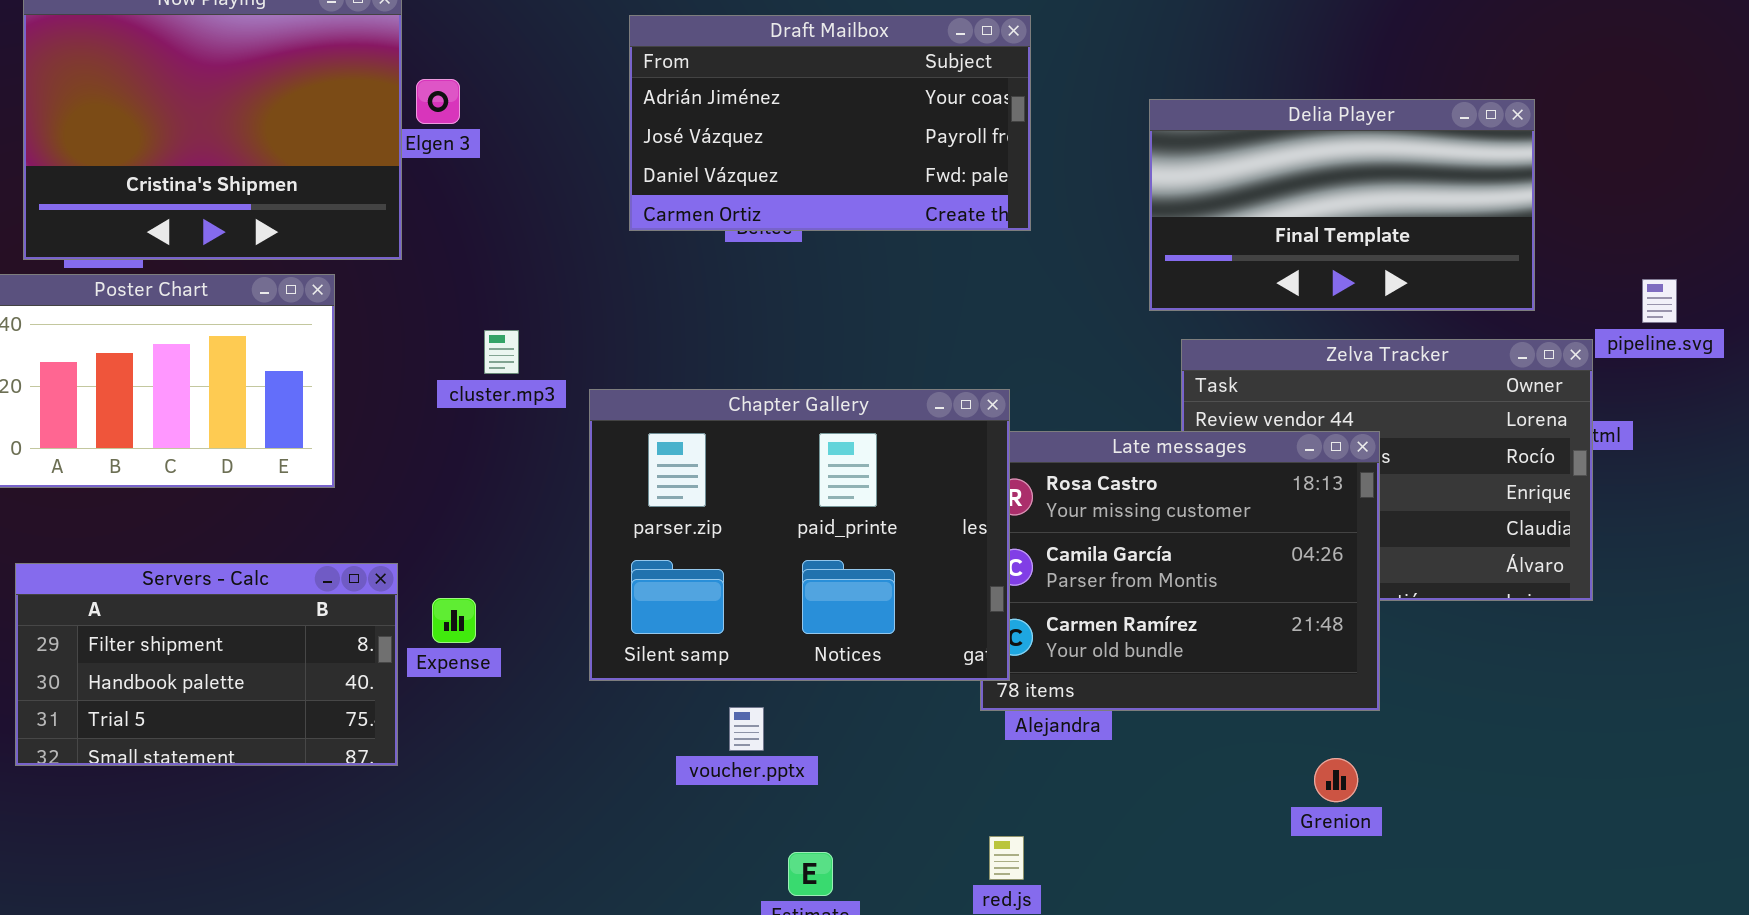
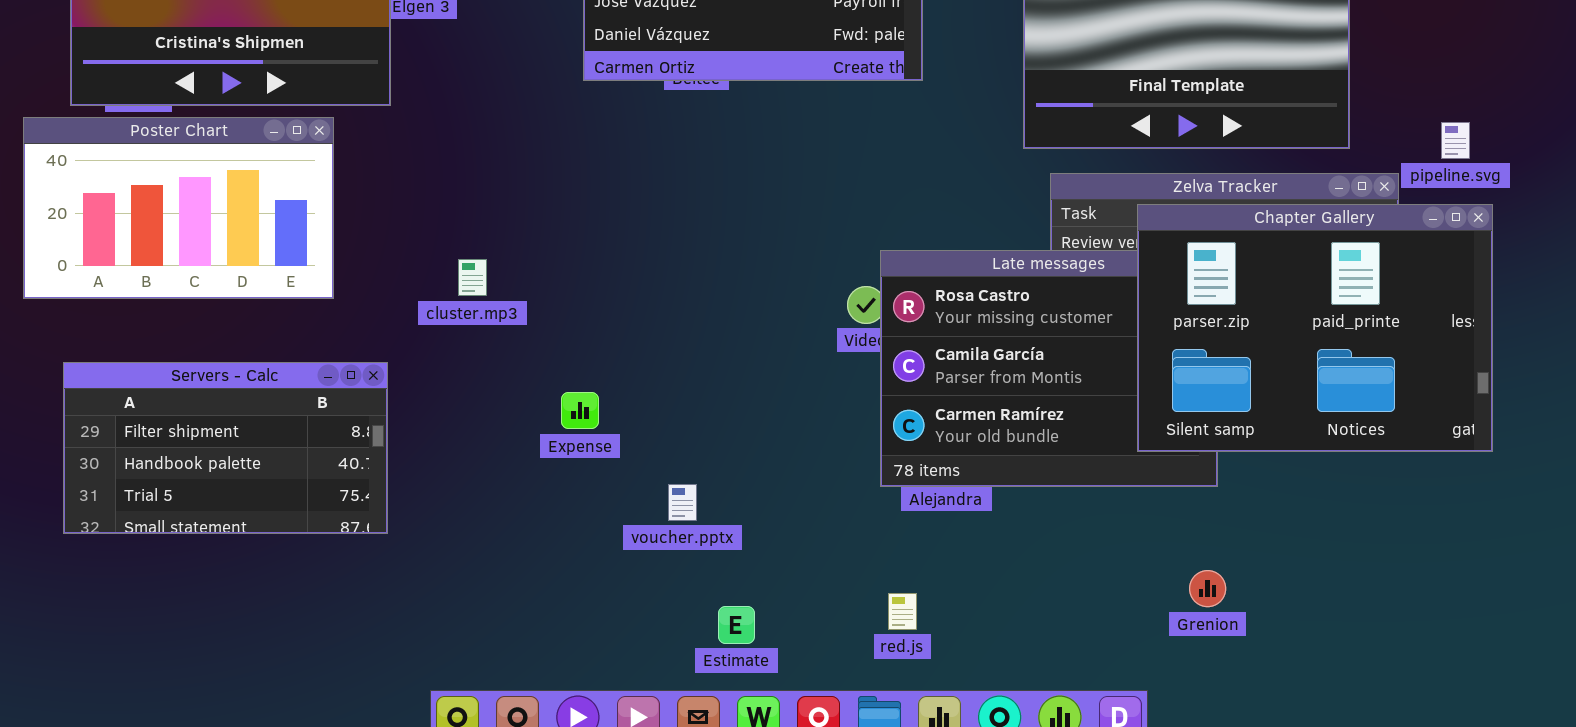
cluster.mp3: [484,330,519,374] -> [458,259,487,296], moved
Chapter Gallery: [589,389,1010,681] -> [1137,204,1493,452], moved
Expense: [432,598,476,643] -> [561,392,599,429], moved
Grenion: [1314,758,1358,802] -> [1189,570,1226,607], moved

